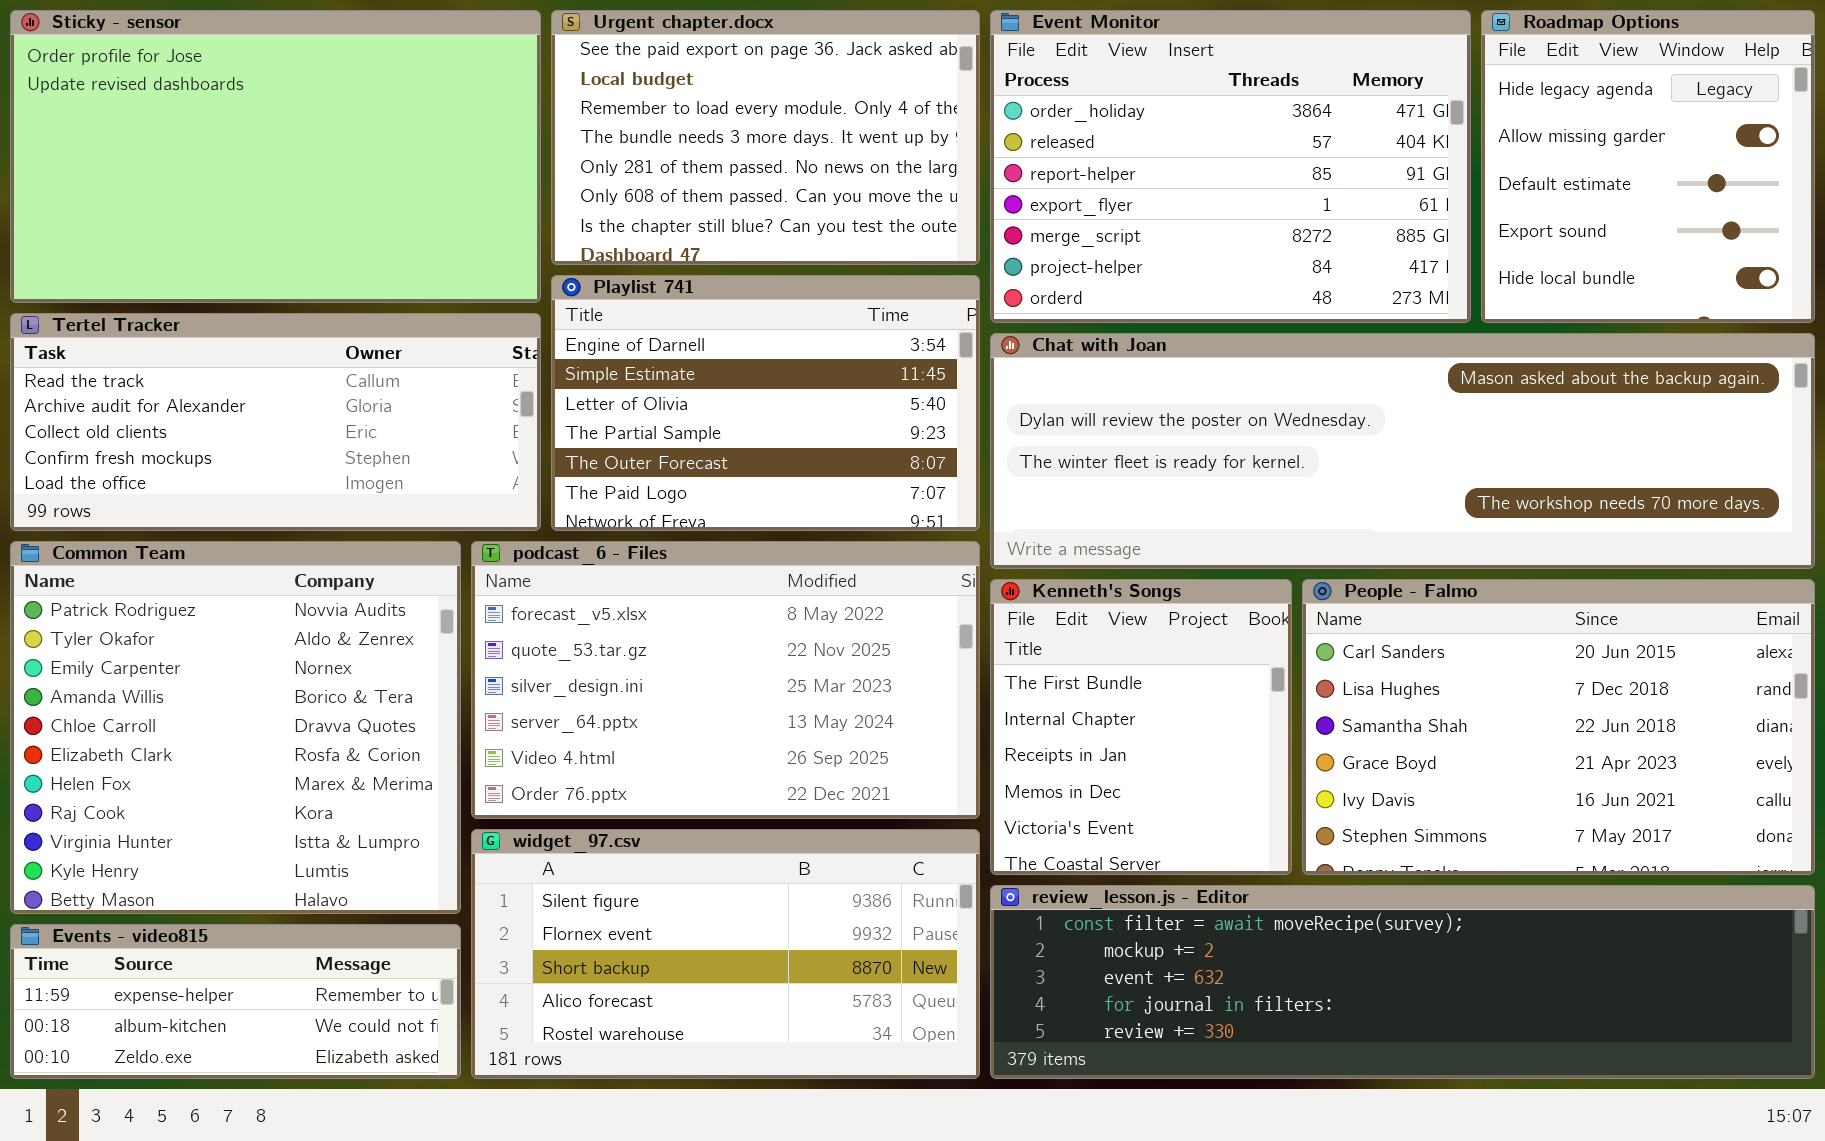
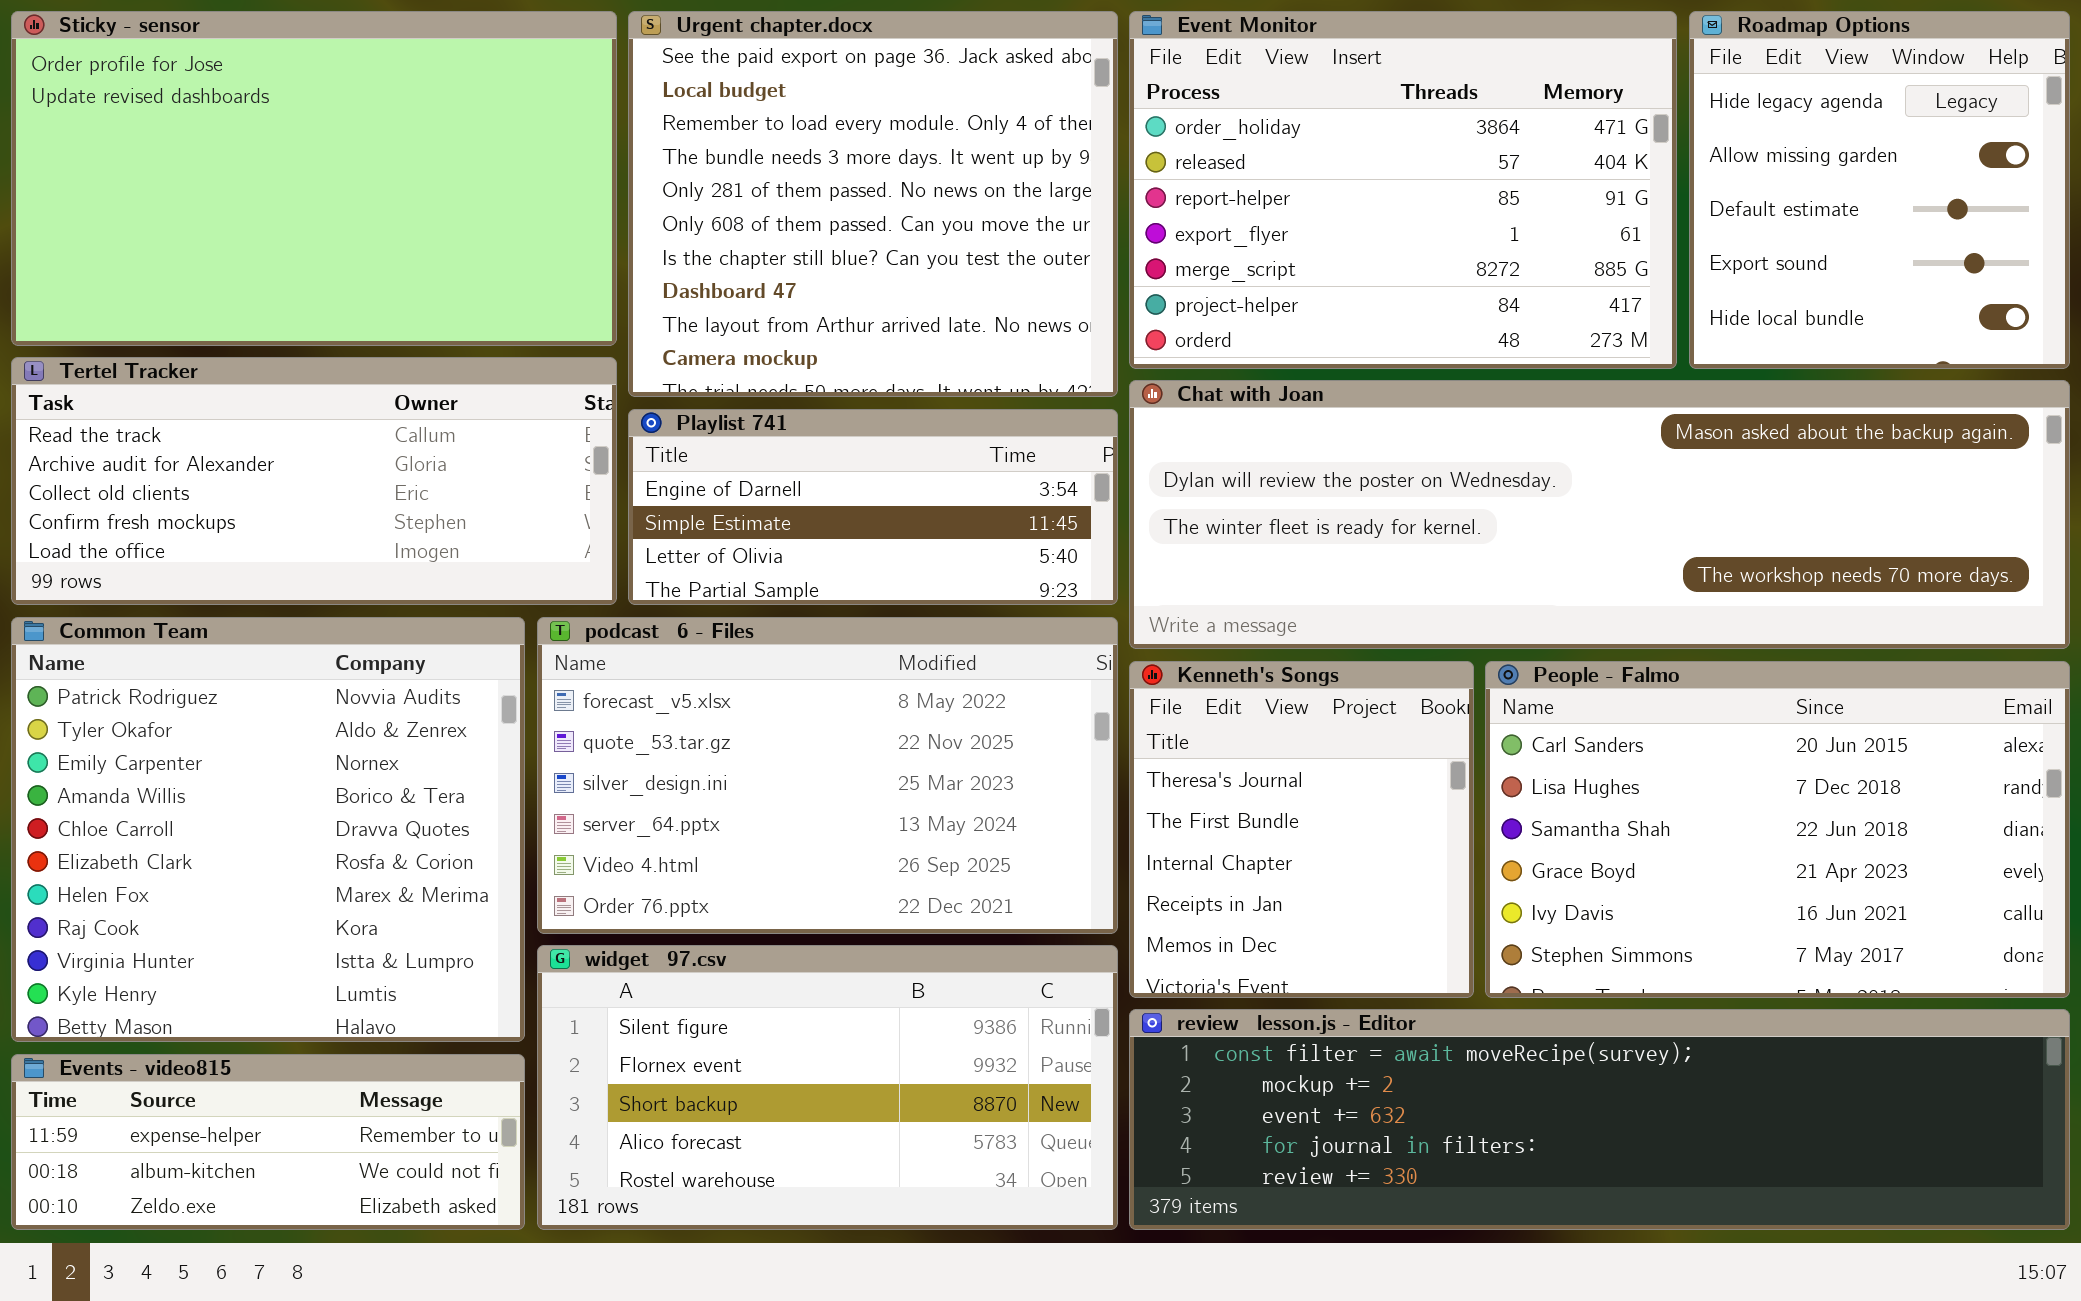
Urgent chapter.docx: [551,10,980,265] -> [628,11,1118,397], resized
Playlist 741: [551,275,980,531] -> [628,409,1118,605], resized
Kenneth's Songs: [990,579,1292,875] -> [1129,661,1474,998], scrolled up 1 row

